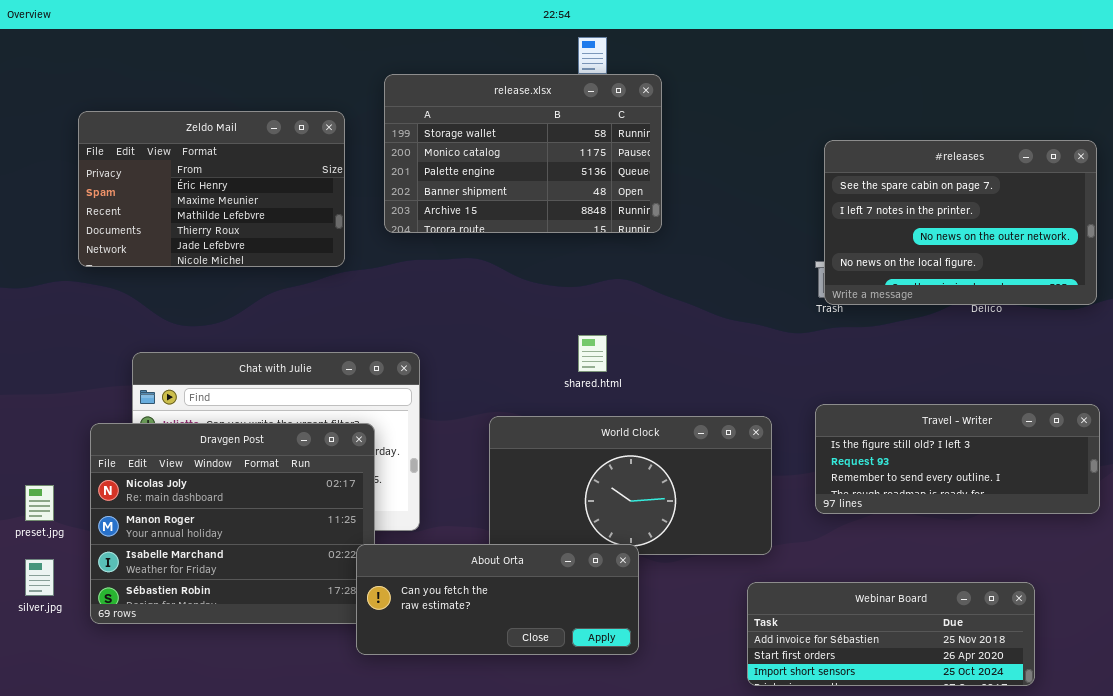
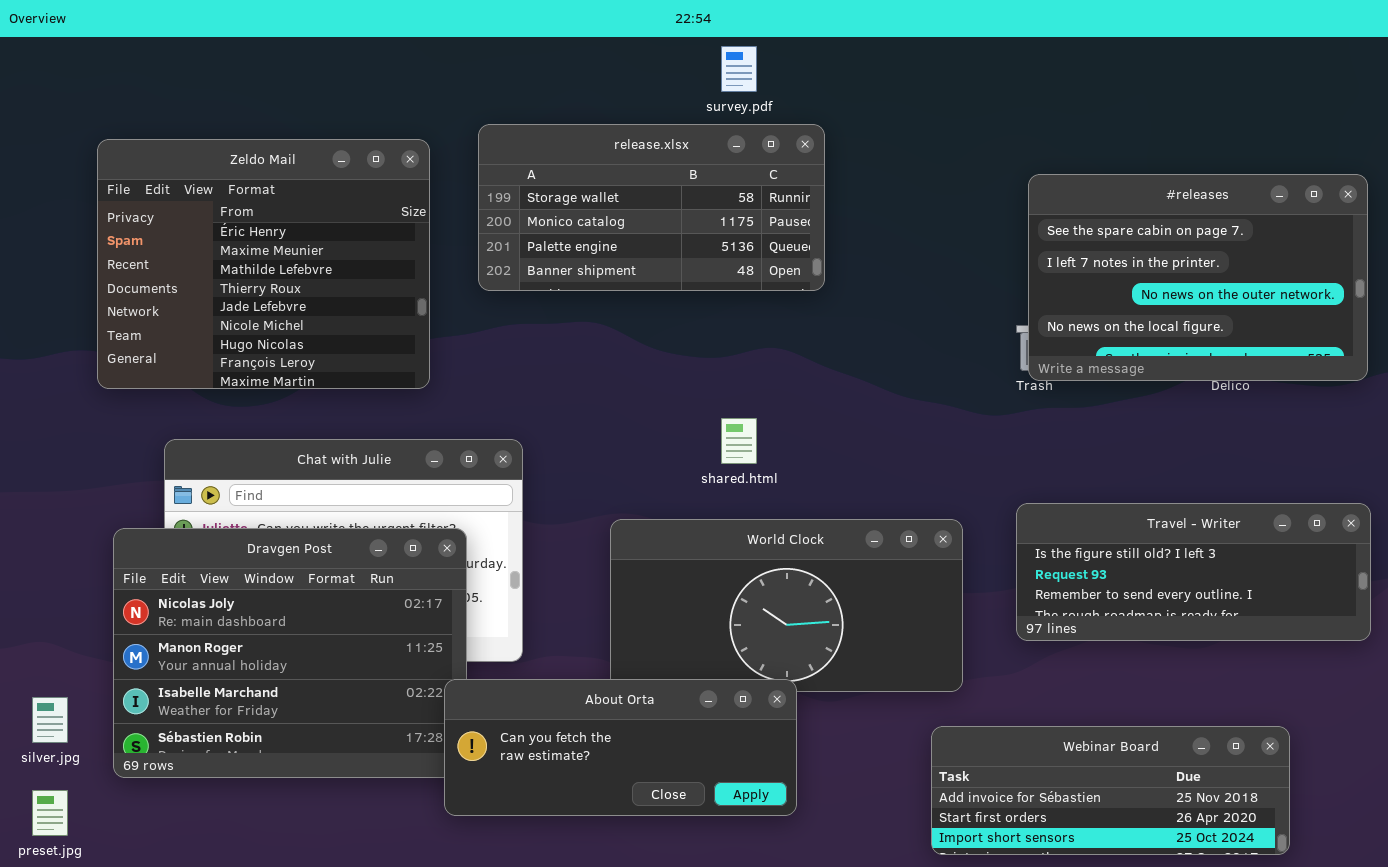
release.xlsx: [384,74,662,233] -> [478,124,825,291], resized
Zeldo Mail: [78,111,345,267] -> [97,139,430,389], resized
preset.jpg: [25,485,54,521] -> [32,790,68,836], moved

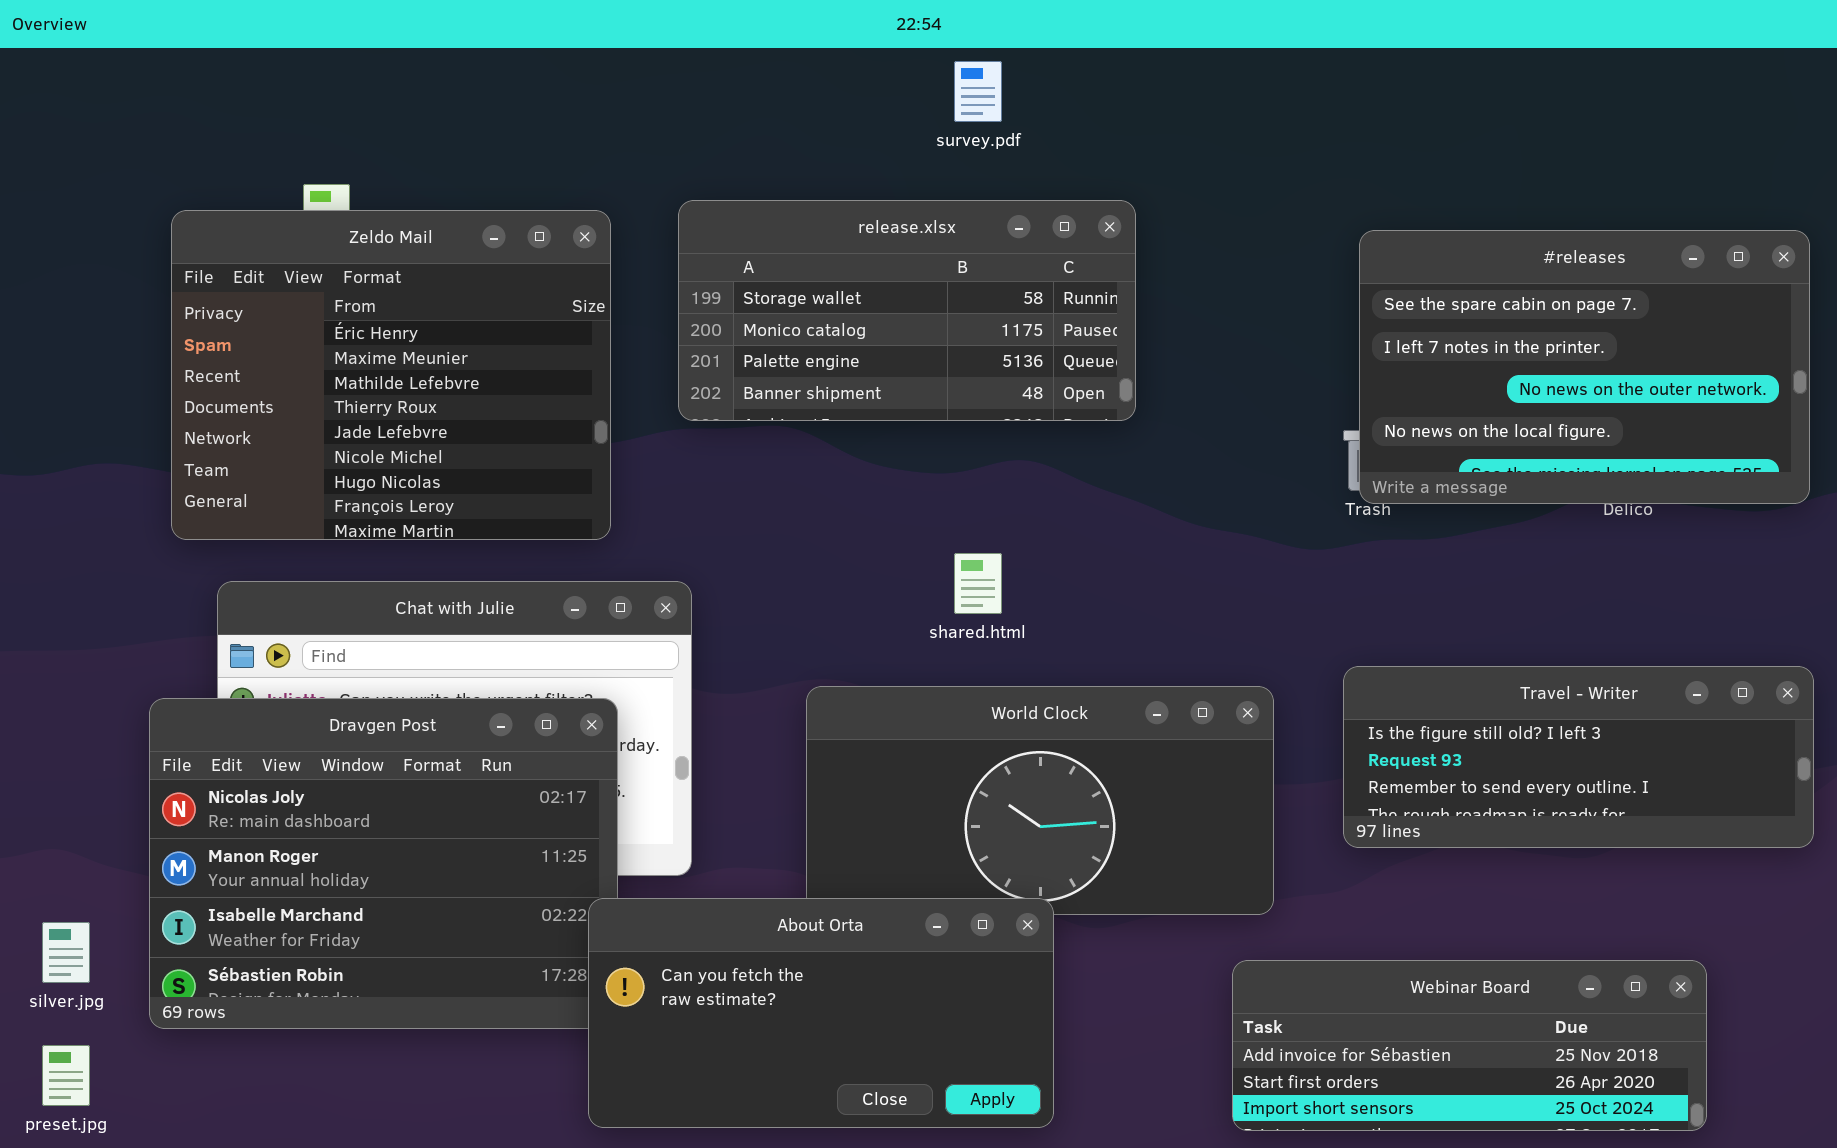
release.xlsx: [478,124,825,291] -> [678,200,1136,421], moved
Zeldo Mail: [97,139,430,389] -> [171,210,611,540], moved
About Orta: [444,679,797,816] -> [588,898,1054,1128], resized

